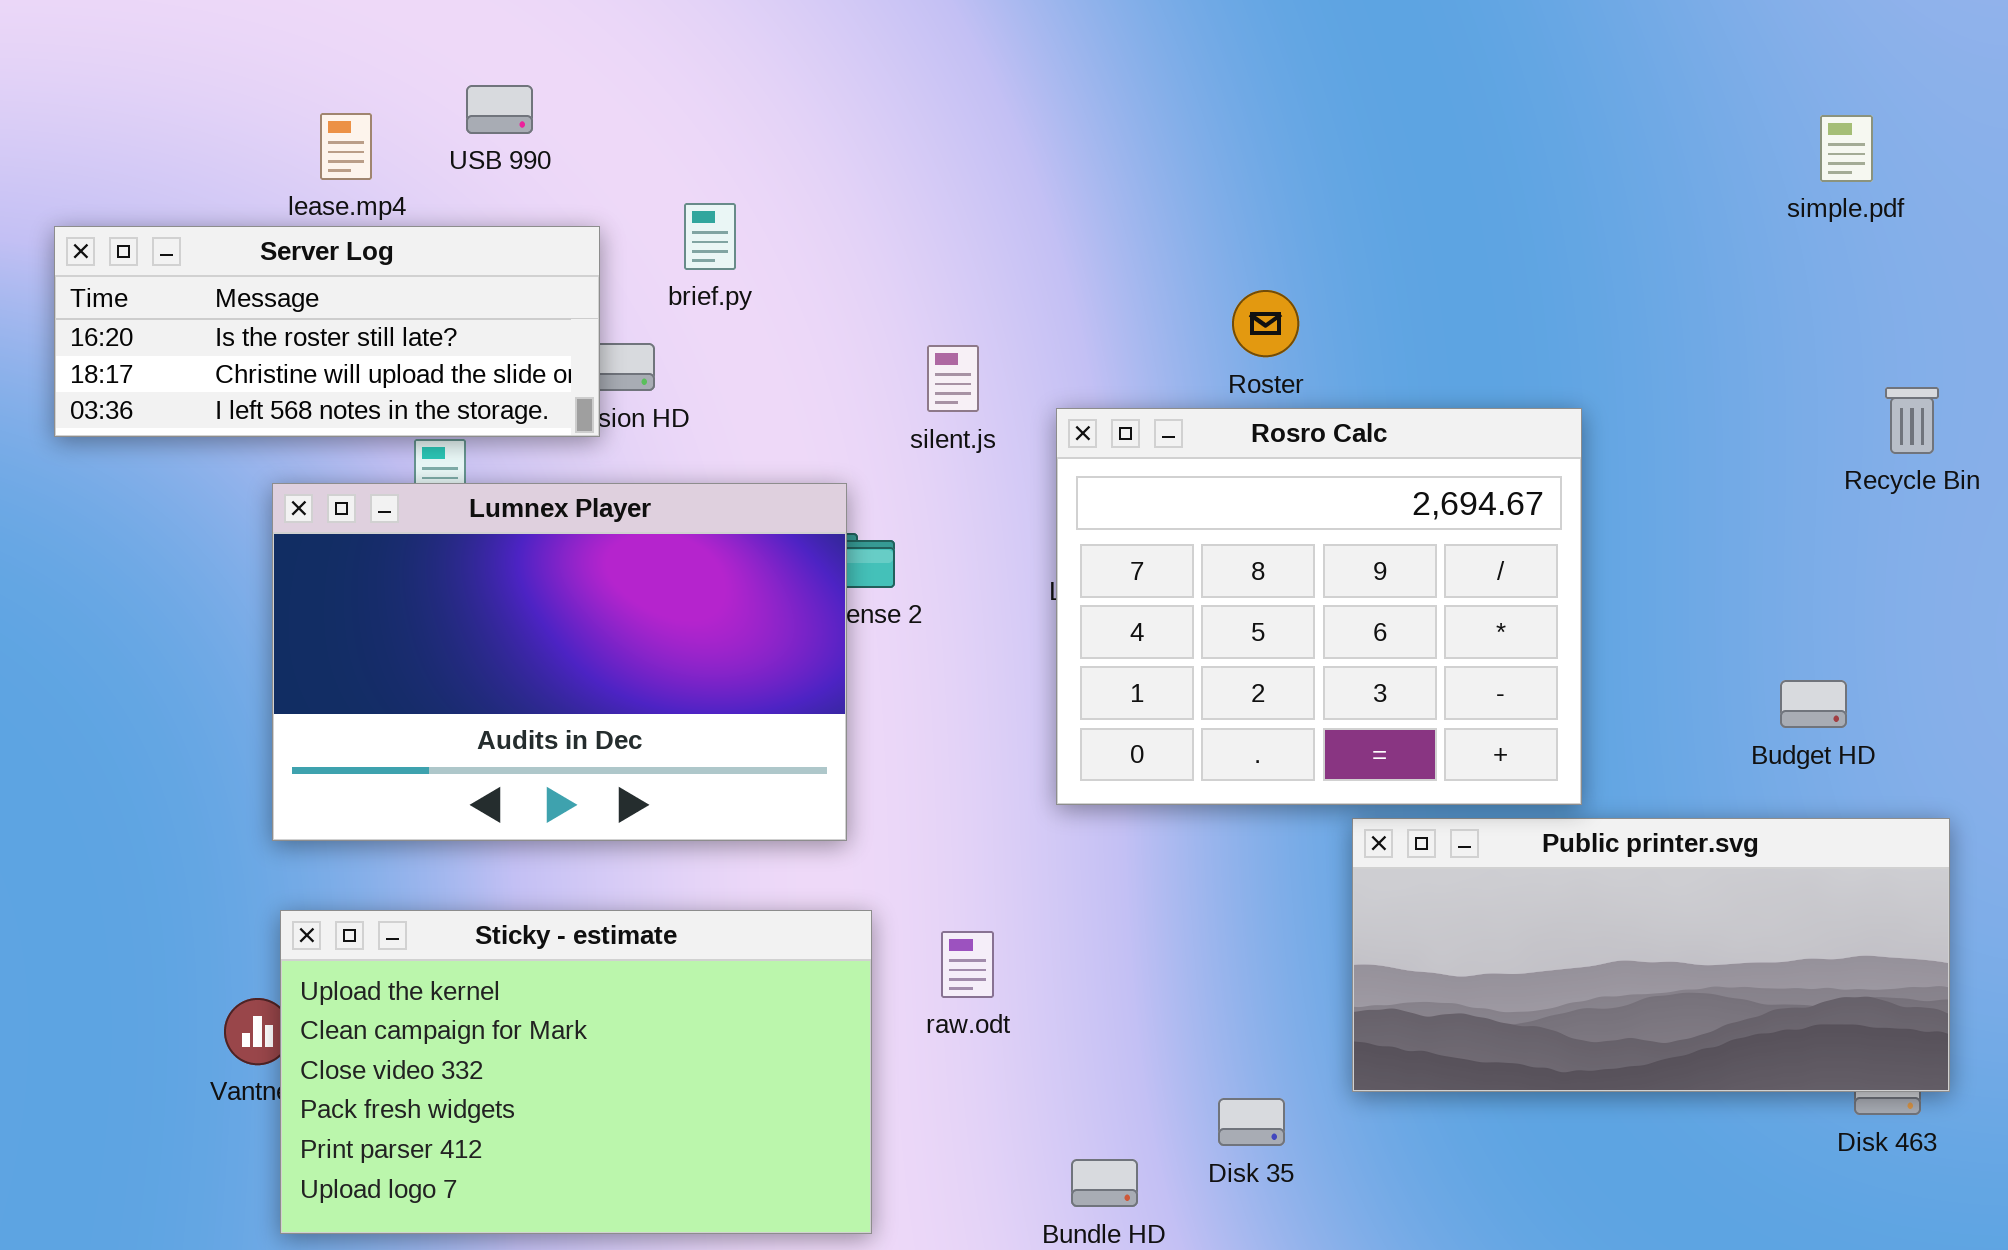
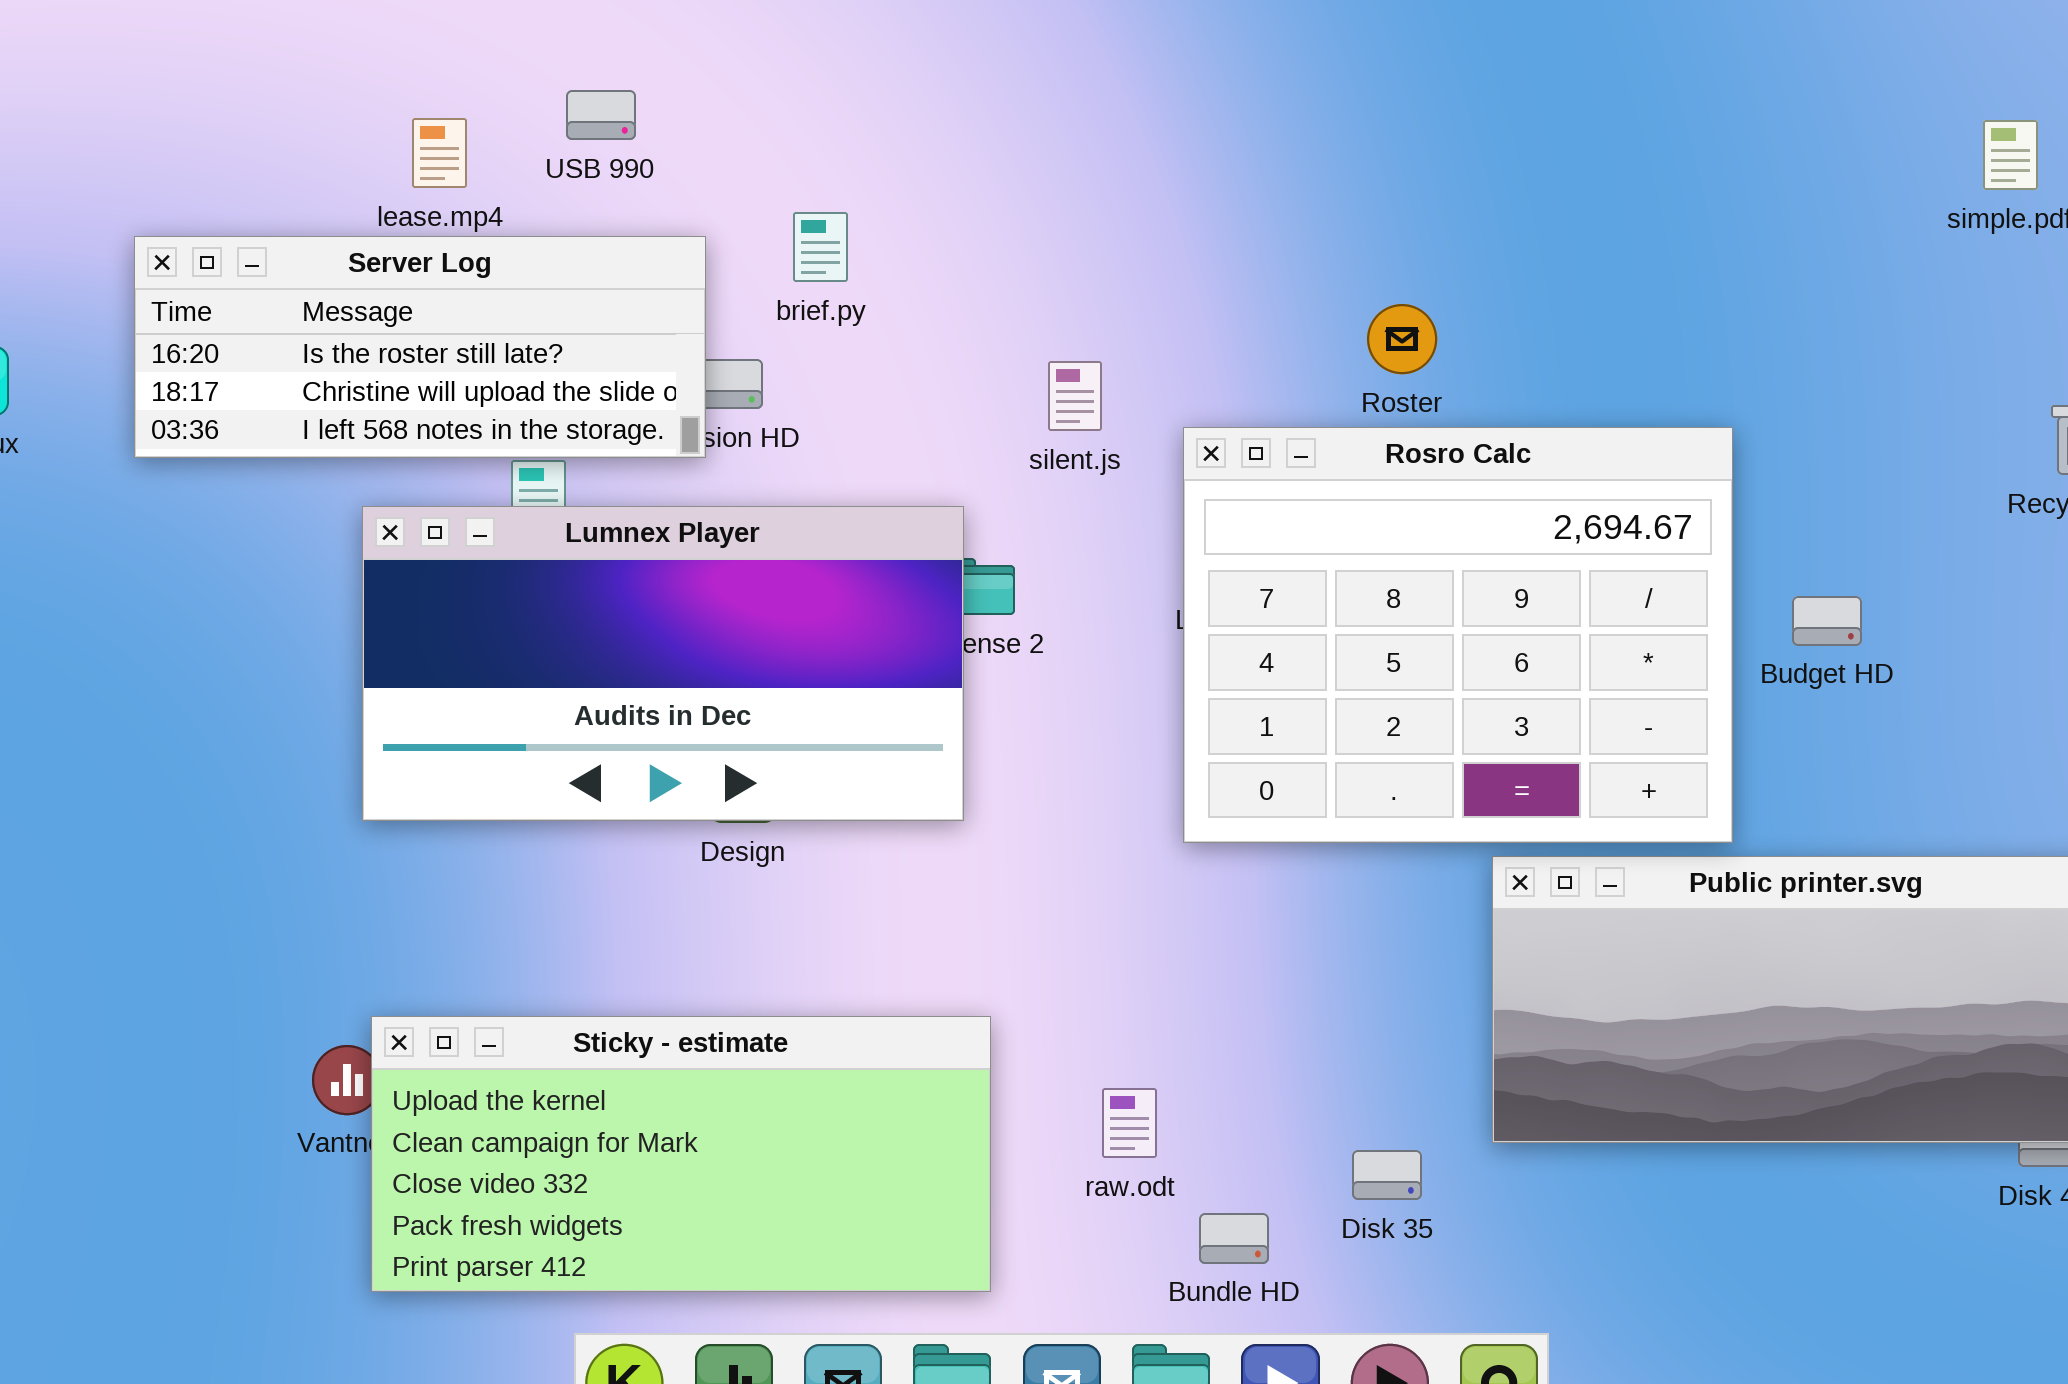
Lumnex Player: [272,483,847,841] -> [362,506,964,821], resized
Budget HD: [1780,680,1847,728] -> [1792,596,1862,646], moved
Sticky - estimate: [280,910,872,1234] -> [371,1016,991,1292], resized
raw.odt: [941,931,994,998] -> [1102,1088,1157,1158], moved

